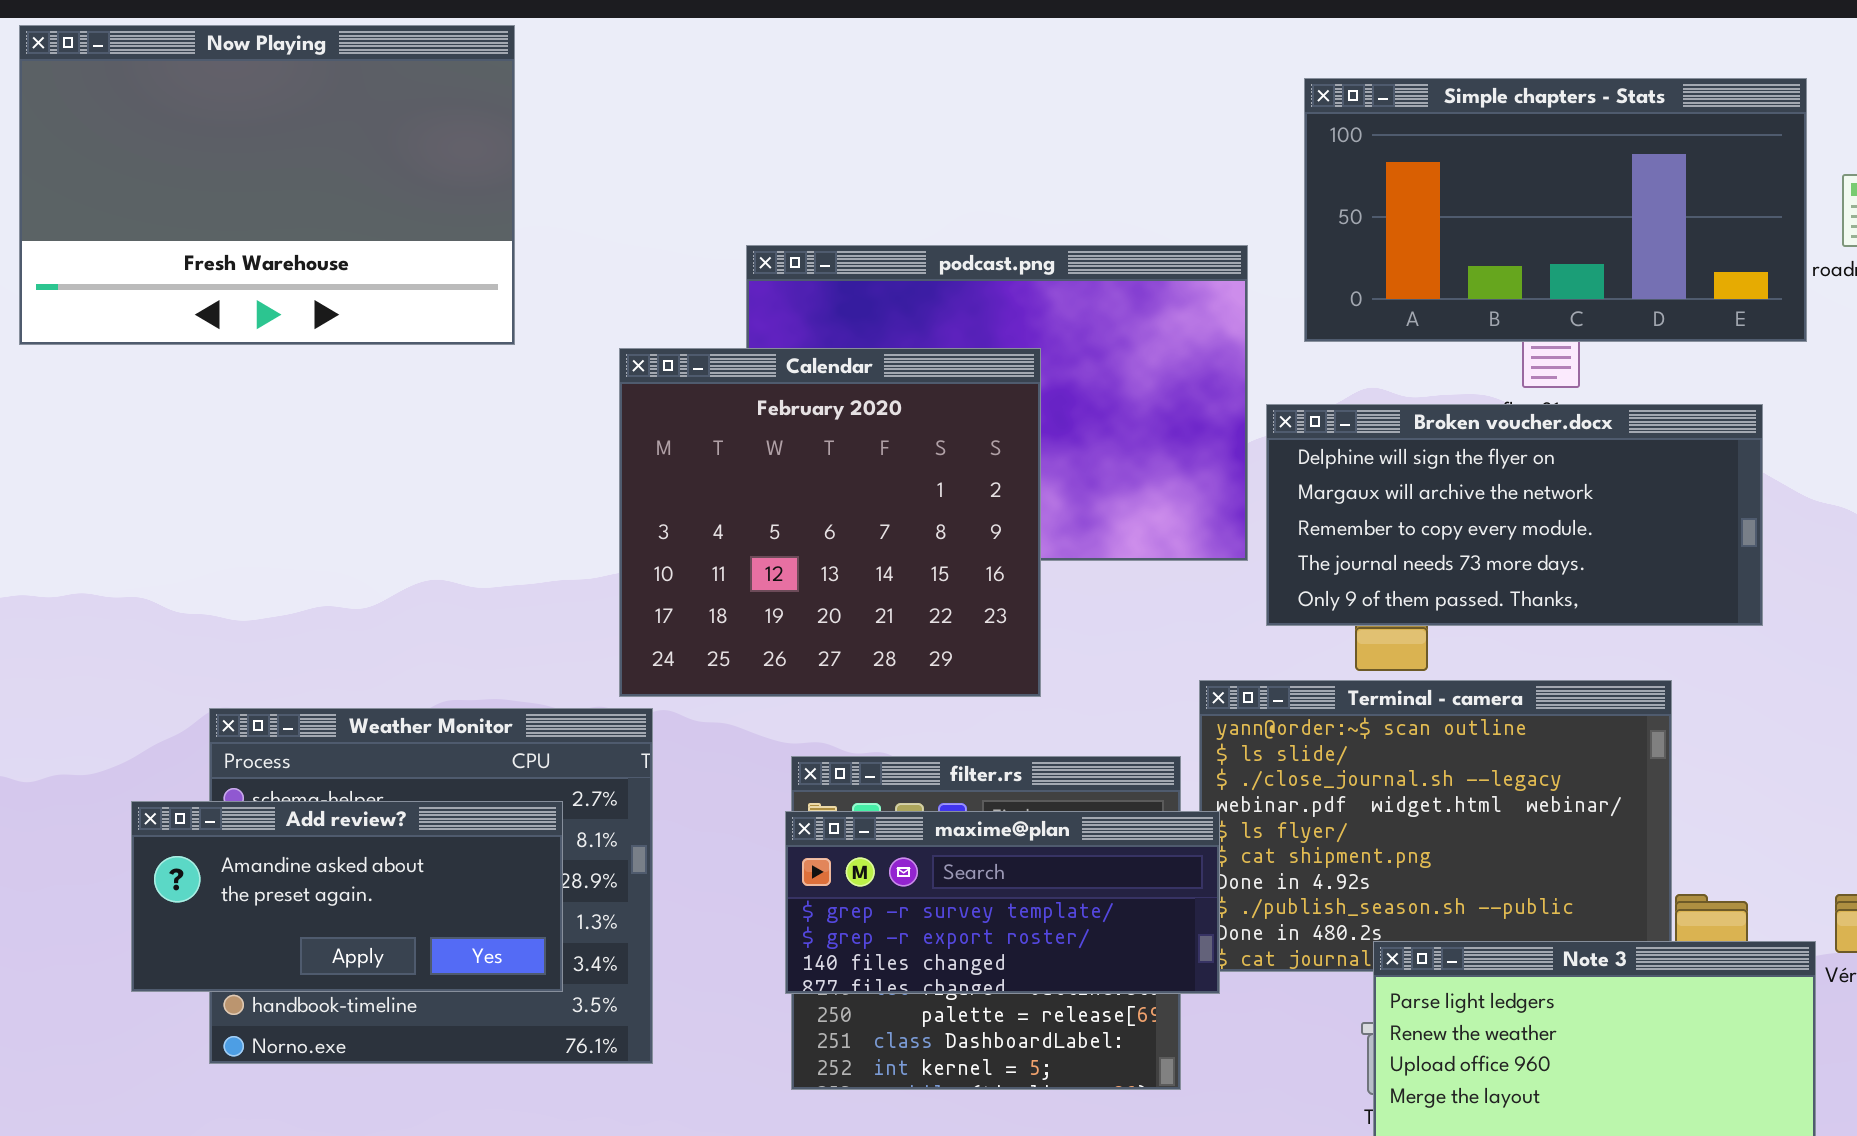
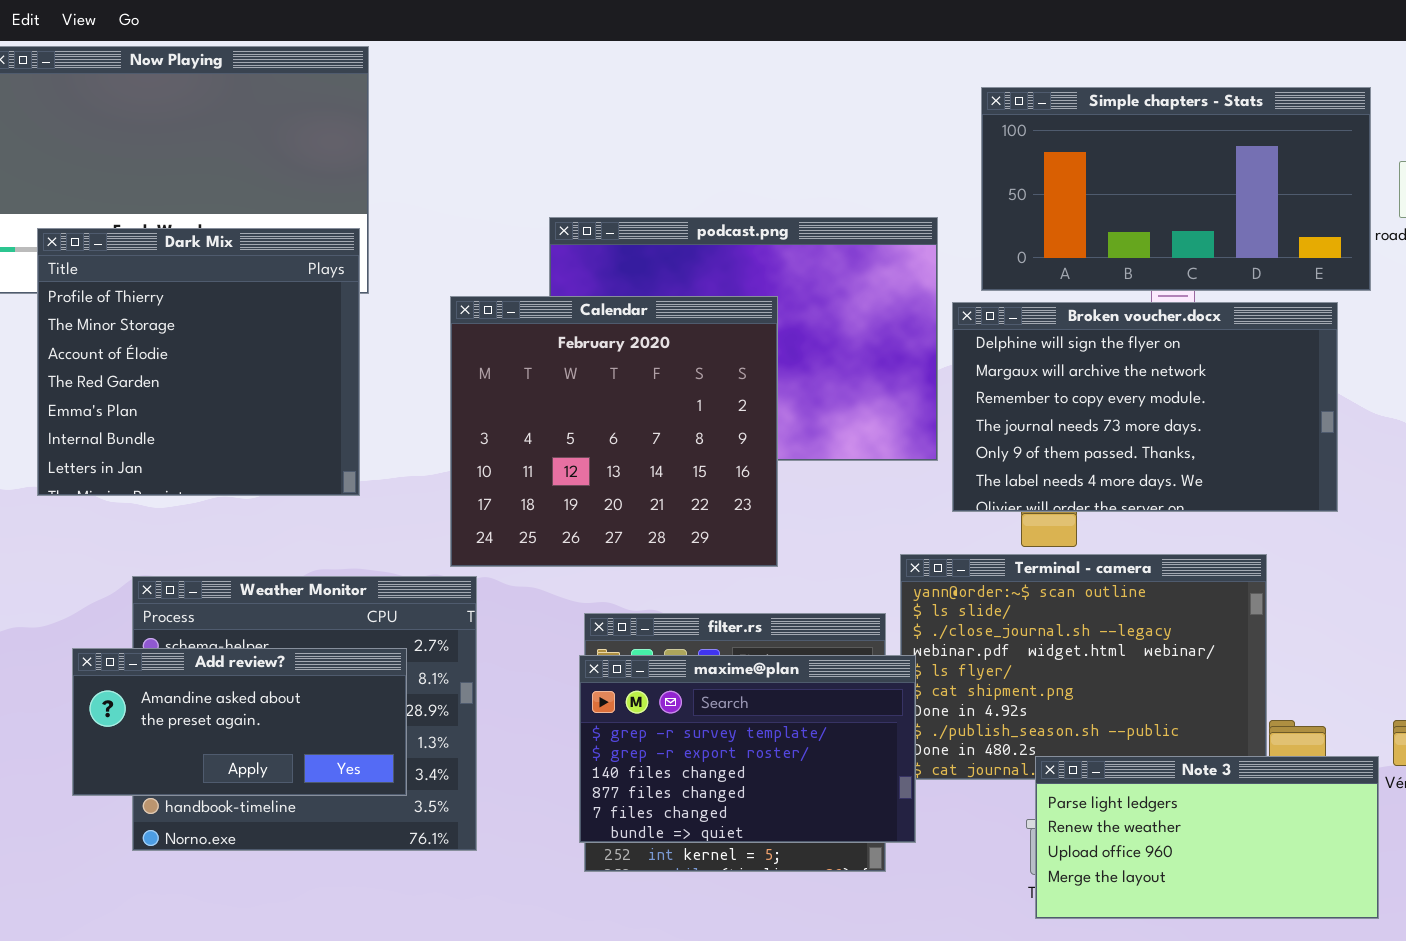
Dark Mix: none -> [37,228,360,496], opened
Broken voucher.docx: [1266,404,1763,626] -> [952,302,1338,512], resized
maxime@plan: [785,811,1220,994] -> [579,655,916,843], resized

